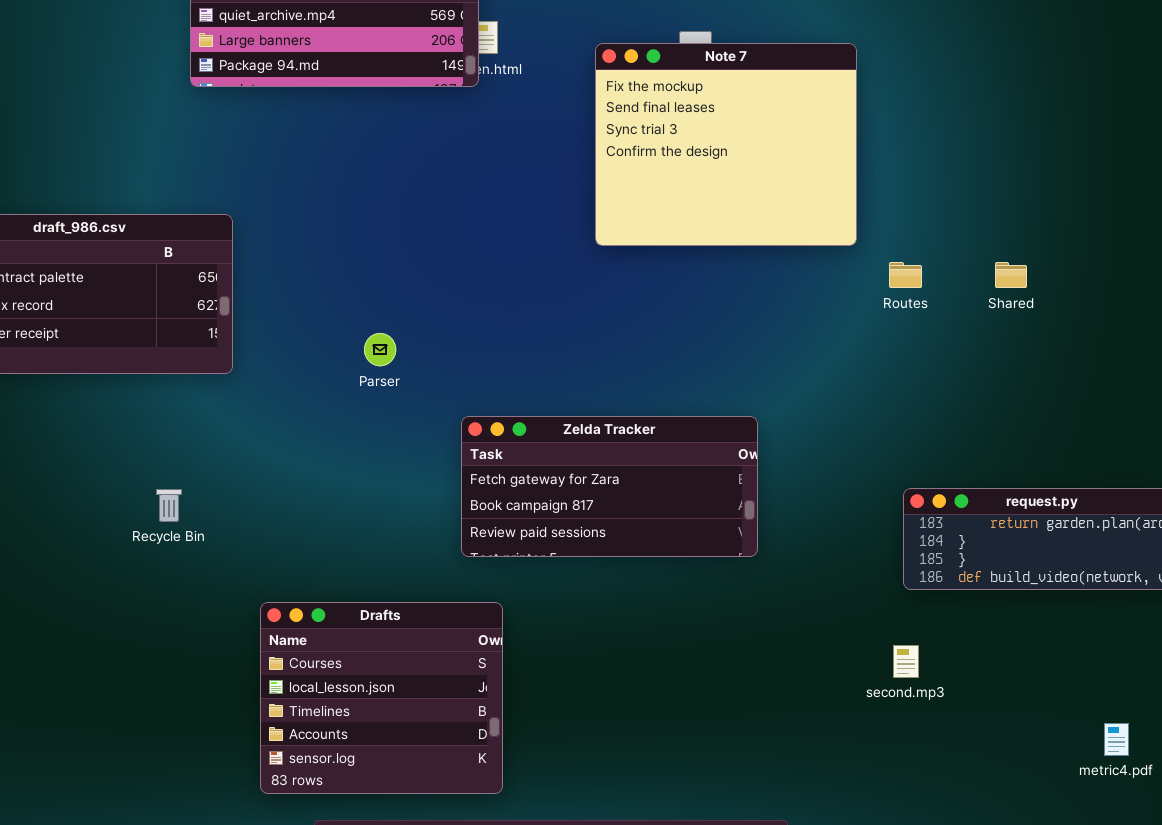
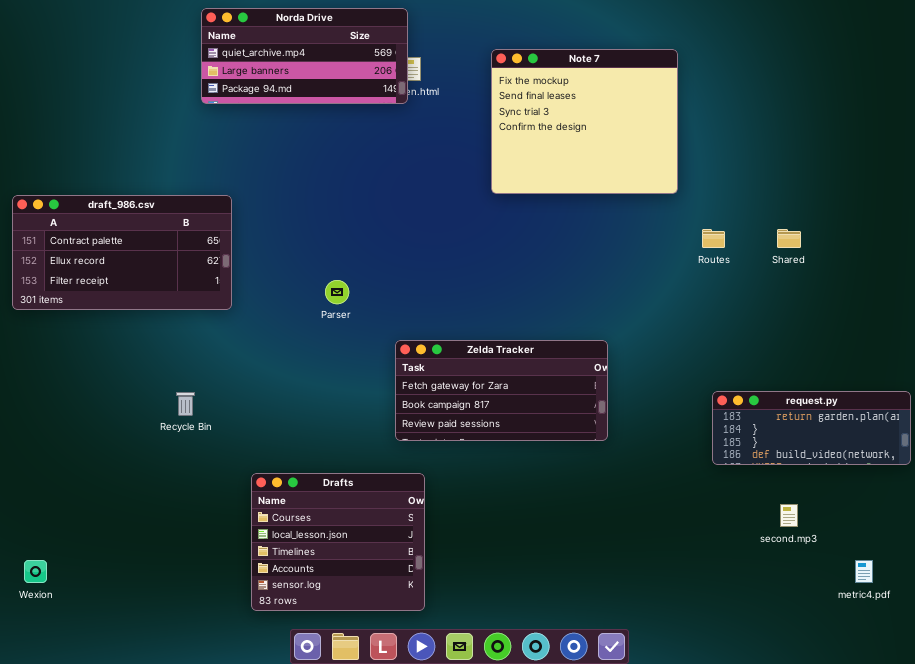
Note 7: [595,43,857,246] -> [491,49,678,194], moved
second.mp3: [893,645,919,678] -> [780,504,798,527], moved

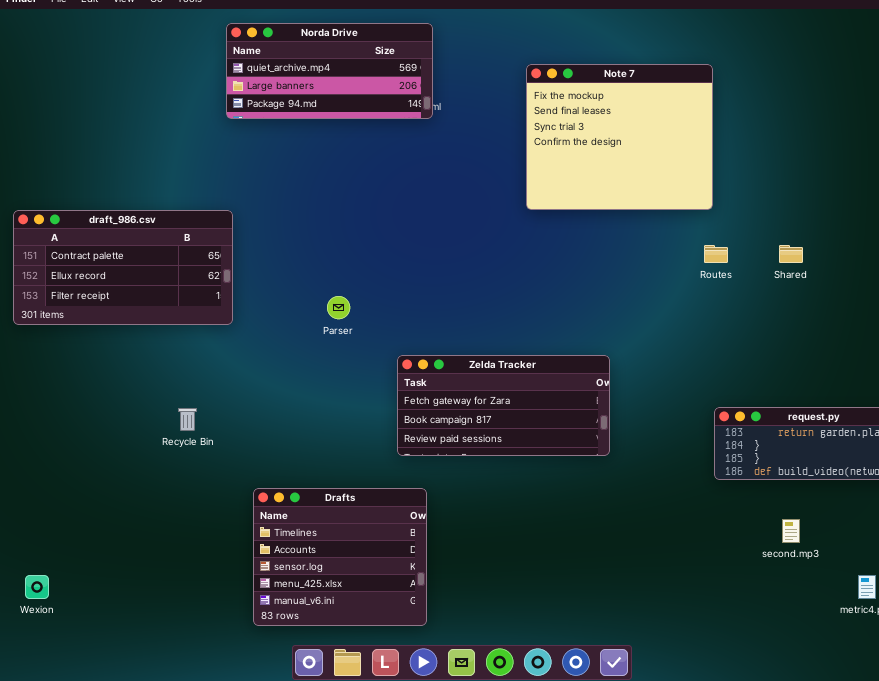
Norda Drive: [201,8,408,104] -> [226,23,433,119], moved
Note 7: [491,49,678,194] -> [526,64,713,210], moved
Drafts: [251,473,425,611] -> [253,488,427,626], scrolled down 2 rows

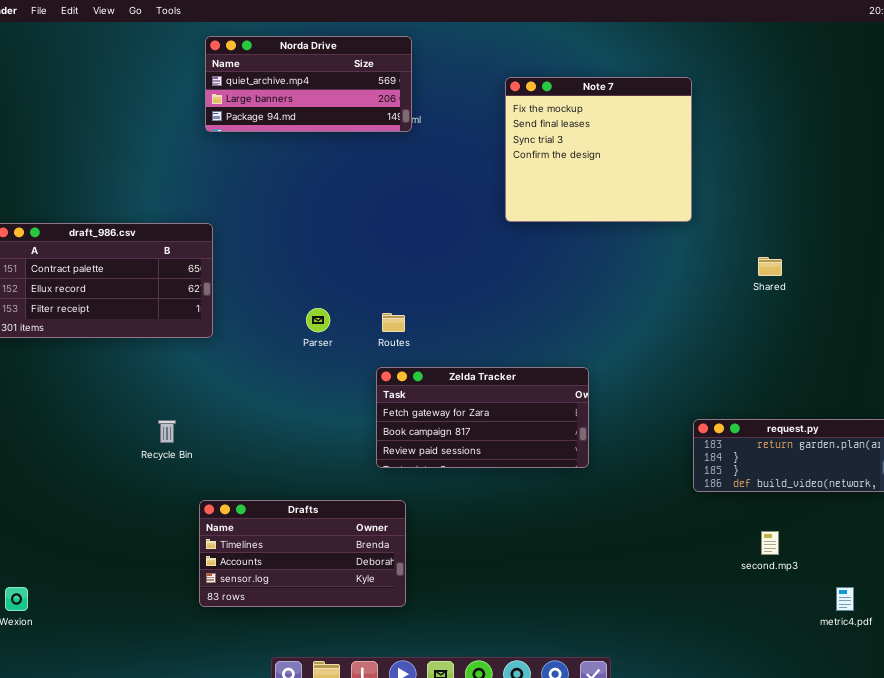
Routes: [704,245,728,263] -> [382,313,405,332], moved
Drafts: [253,488,427,626] -> [199,500,406,607], resized

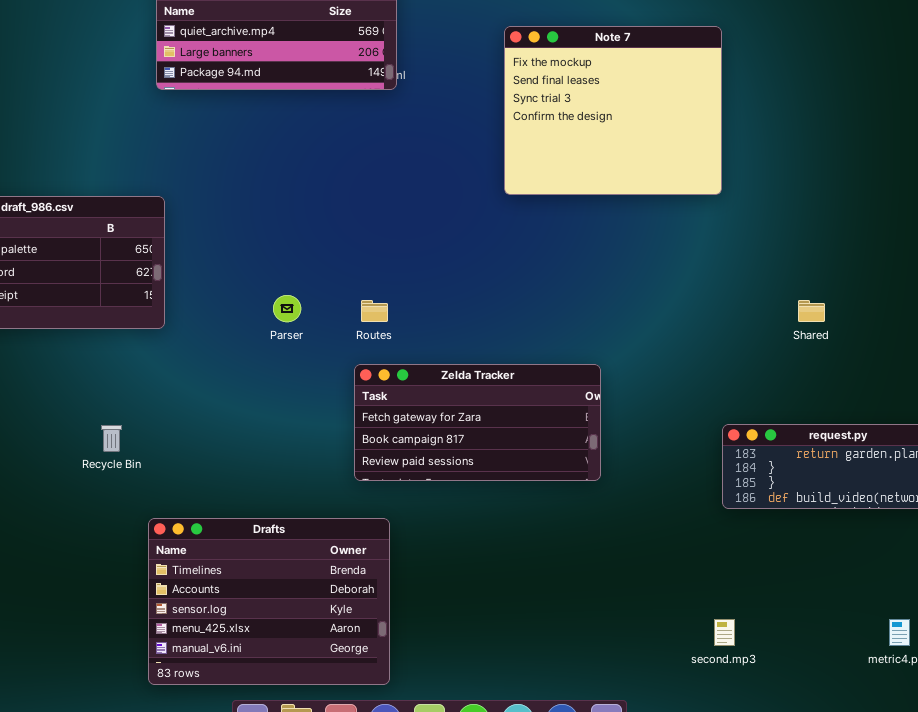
Shared: [758,257,782,276] -> [798,300,825,322], moved
Drafts: [199,500,406,607] -> [148,518,390,685], resized
second.mp3: [761,531,779,555] -> [714,619,735,646], moved

